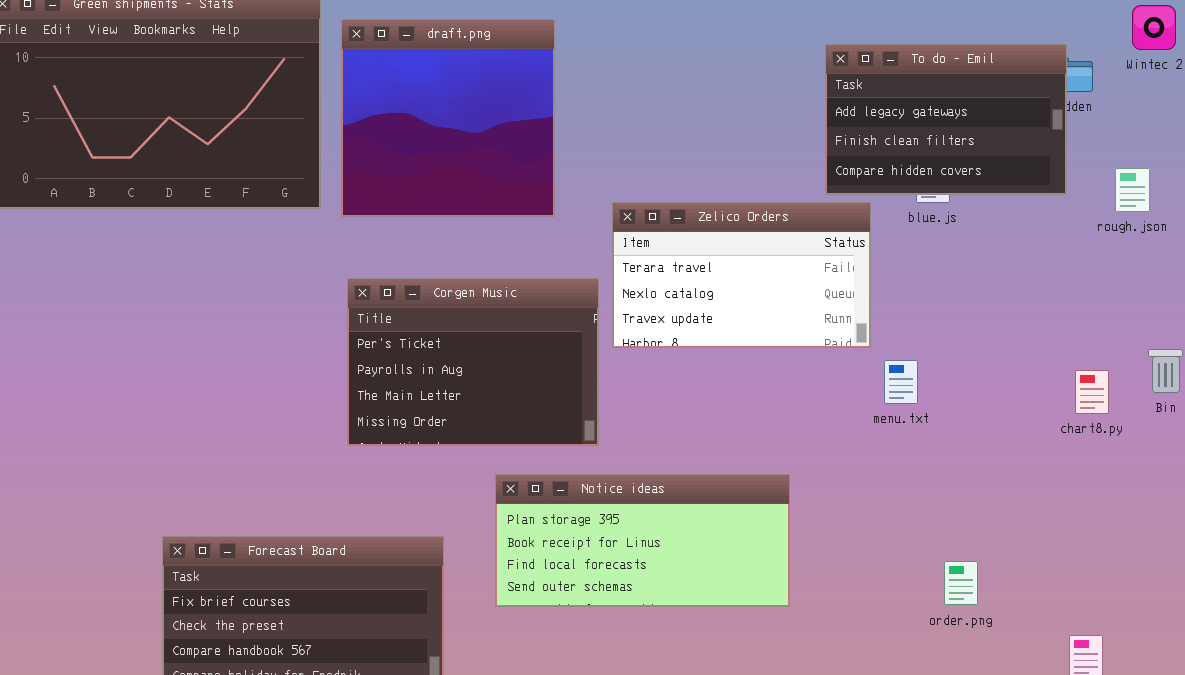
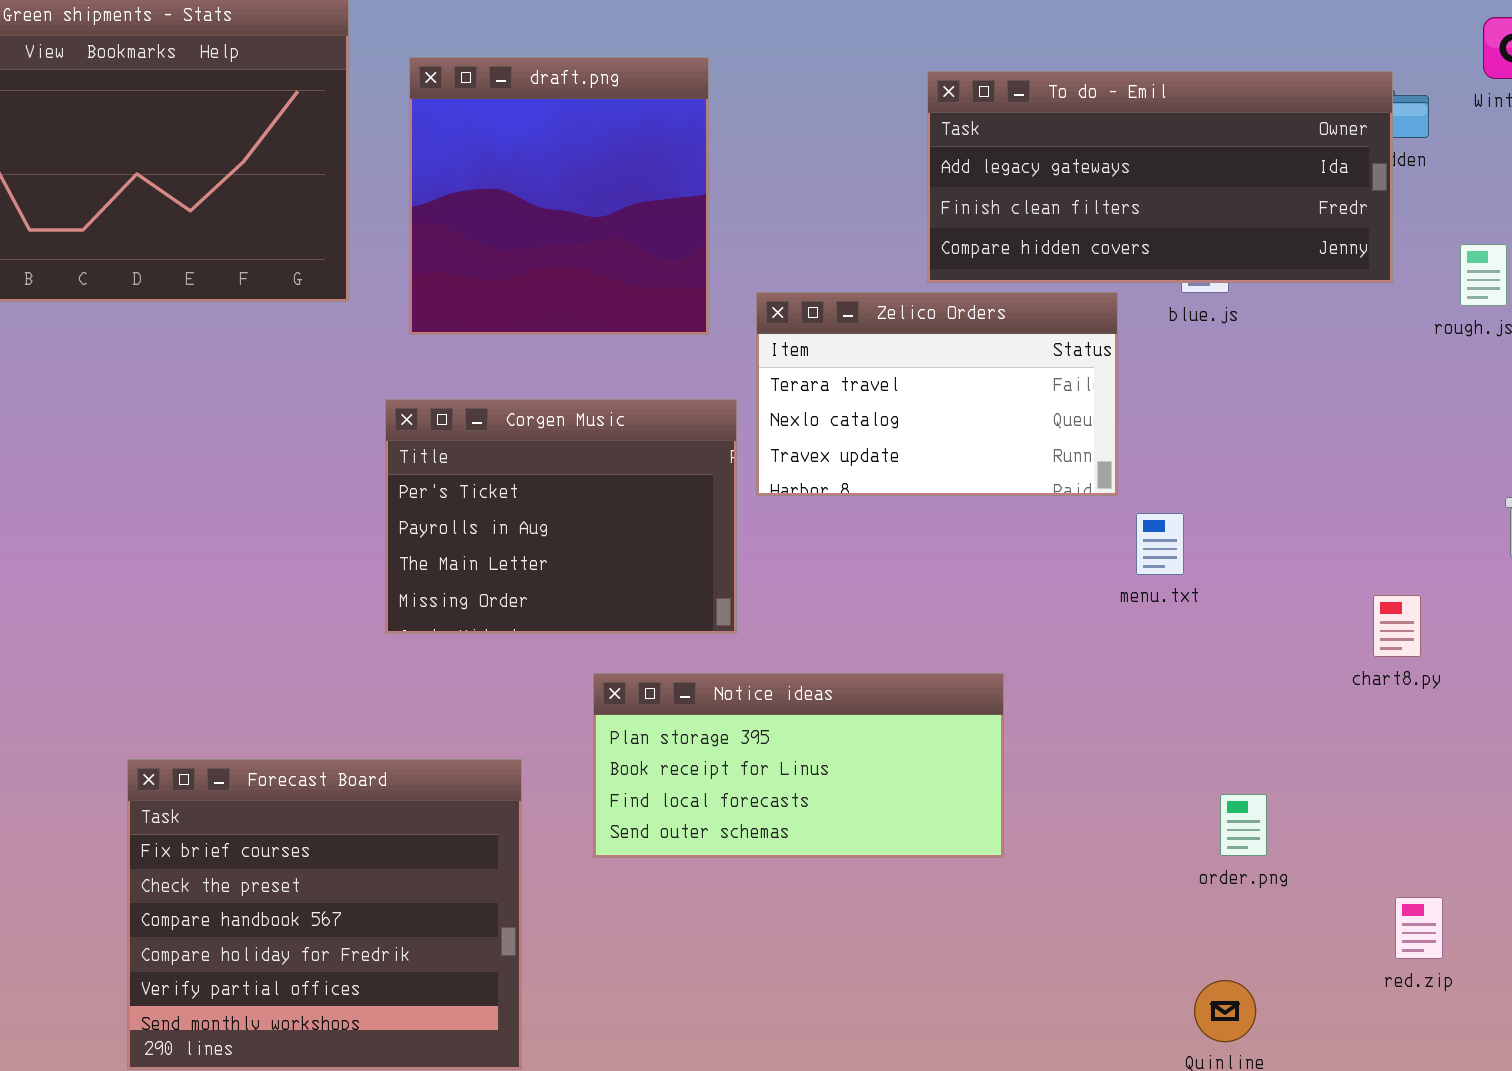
draft.png: [341,19,555,217] -> [409,57,709,335], moved
To do - Emil: [825,44,1067,195] -> [927,71,1393,283], resized
chart8.py: [1075,370,1109,414] -> [1373,595,1421,657], moved

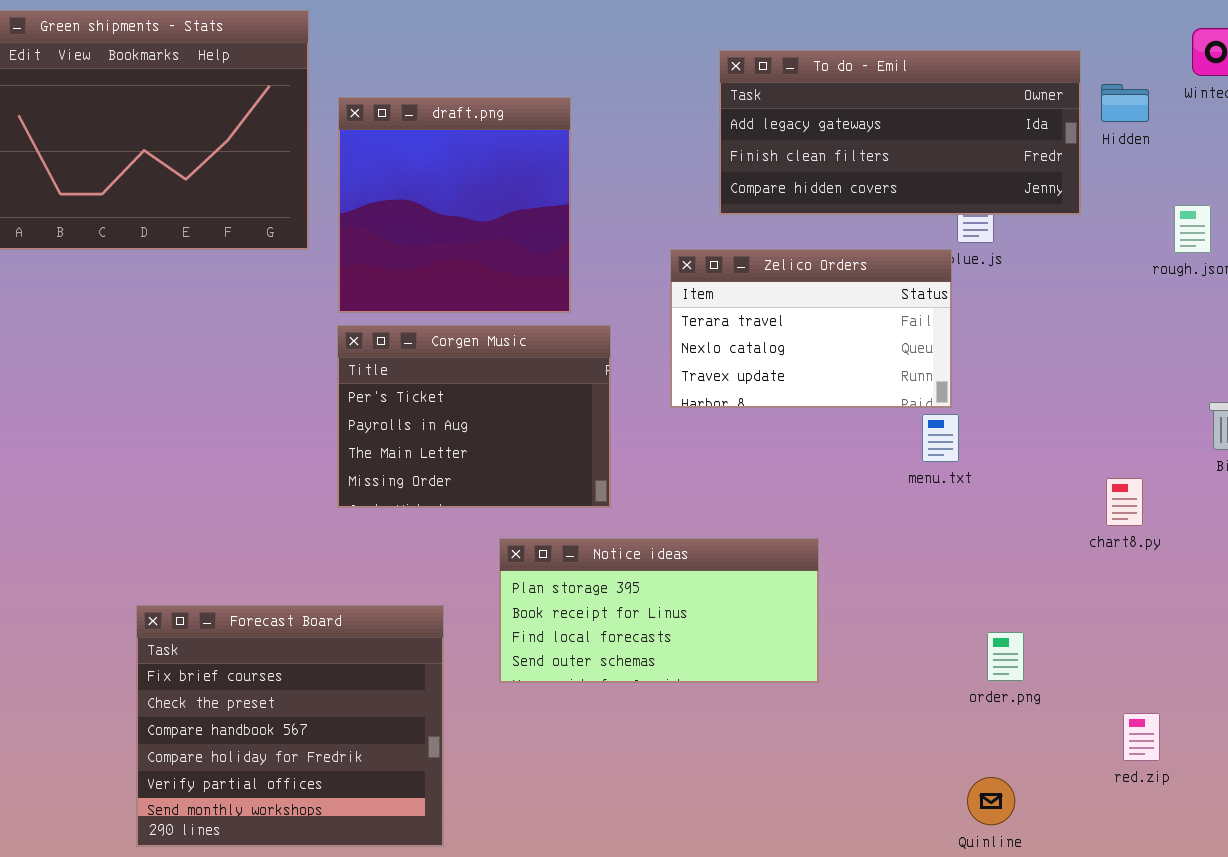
draft.png: [409,57,709,335] -> [338,97,571,313], moved
To do - Emil: [927,71,1393,283] -> [719,50,1081,215], moved
Zelico Orders: [756,292,1118,496] -> [670,249,952,408], moved

